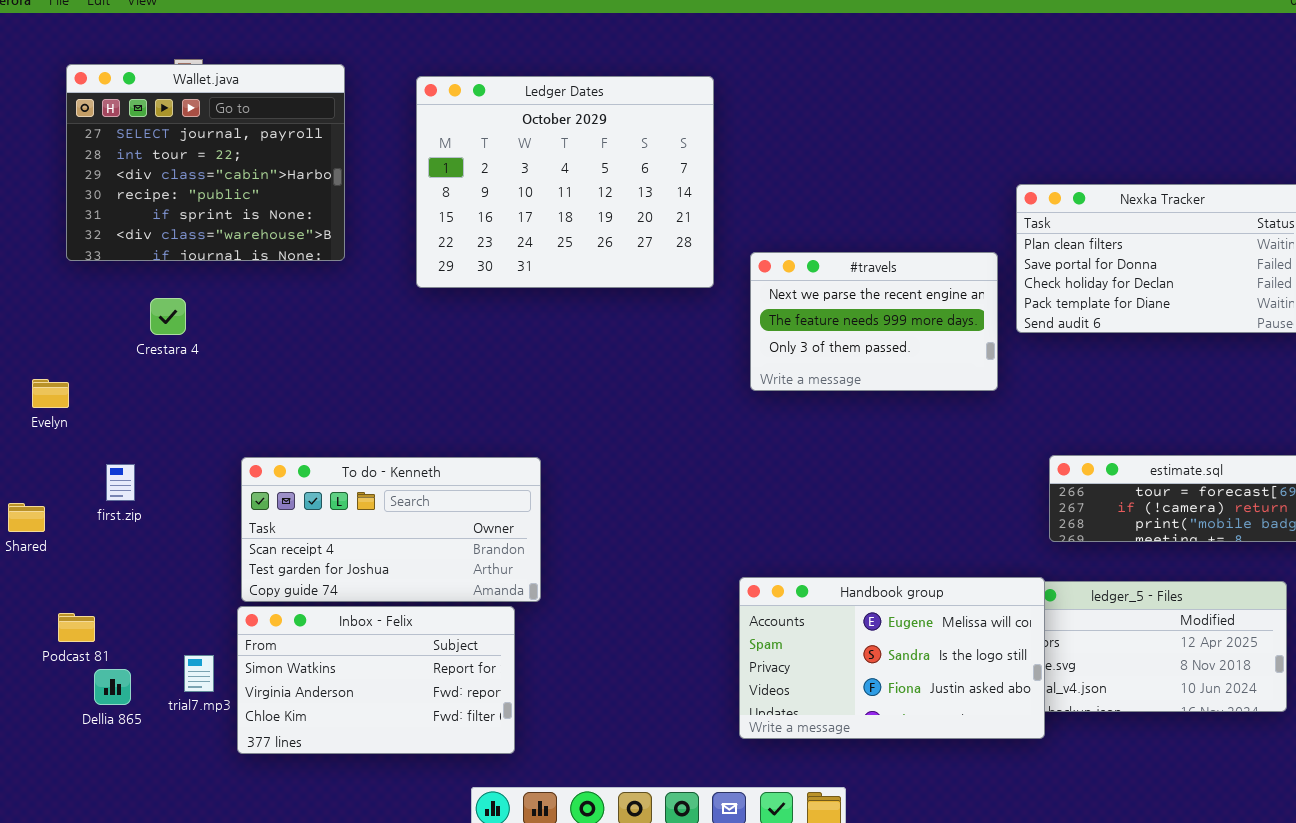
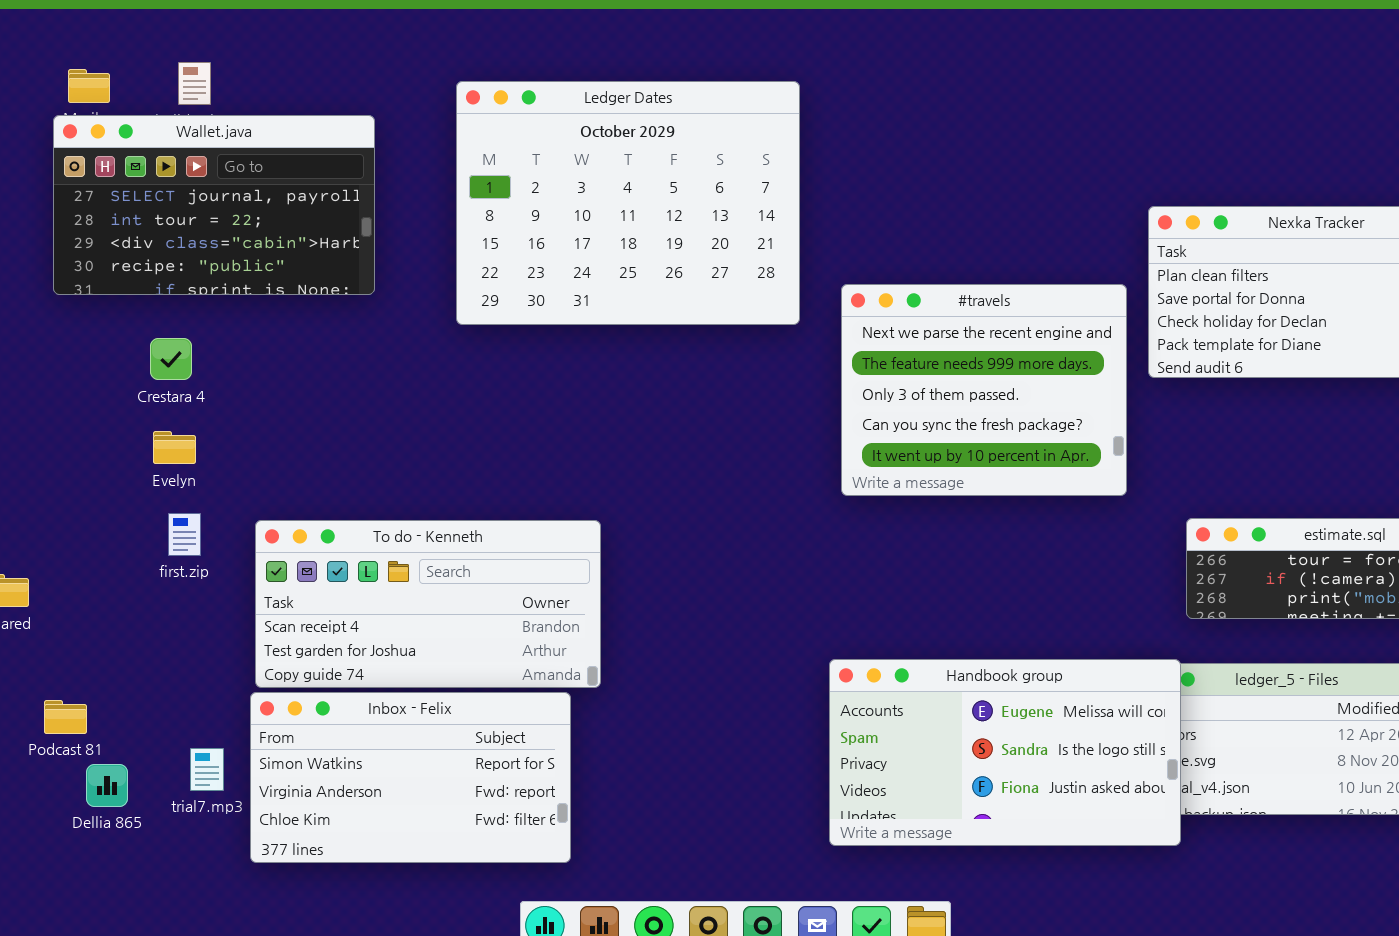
Wallet.java: [66,64,345,261] -> [53,115,375,295], resized
#travels: [750,252,998,391] -> [841,284,1127,496], resized
Evelyn: [32,379,69,408] -> [153,431,196,464], moved
first.zip: [106,464,135,501] -> [168,513,201,556], moved

